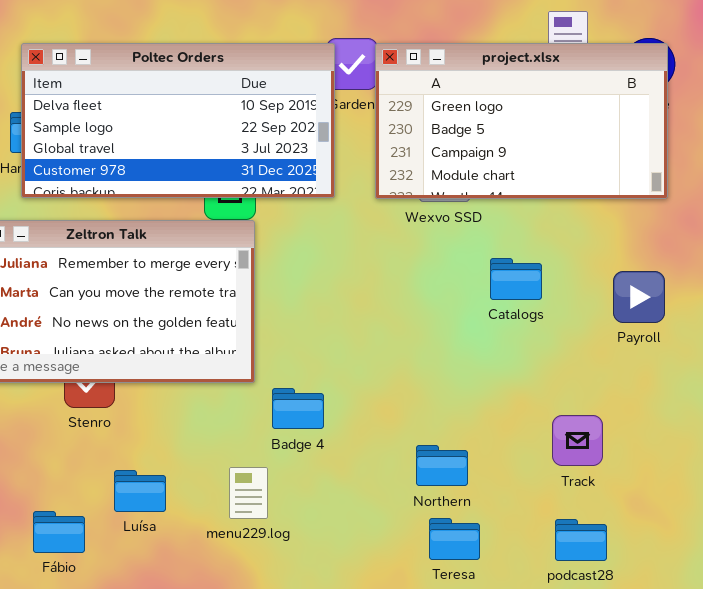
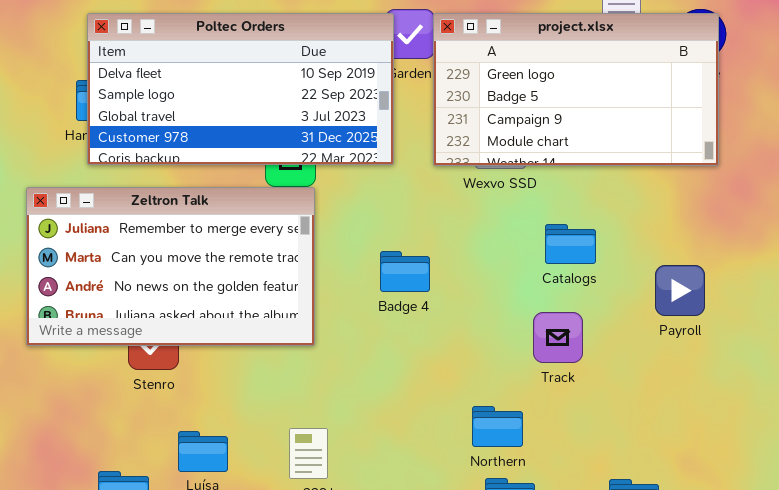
Payroll: [613,271,665,323] -> [655,265,705,316], moved
Badge 4: [272,388,324,429] -> [380,251,430,292], moved
Track: [552,415,603,466] -> [533,312,583,363], moved

